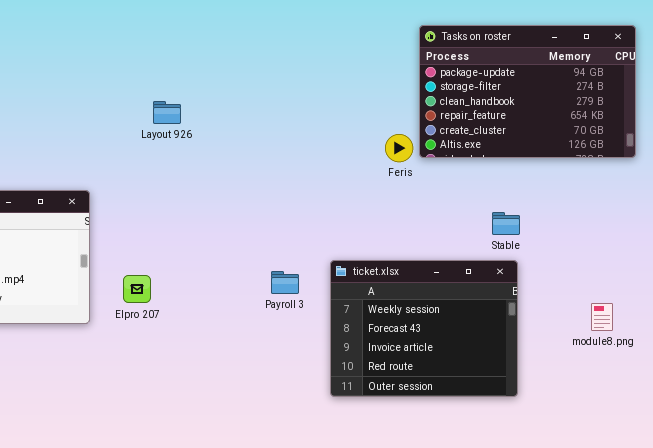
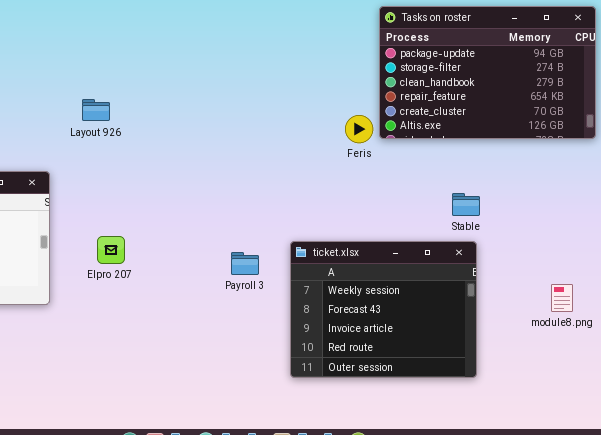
Layout 926: [153,101,181,124] -> [82,99,110,121], moved
Elpro 207: [123,275,151,303] -> [97,236,125,264], moved

